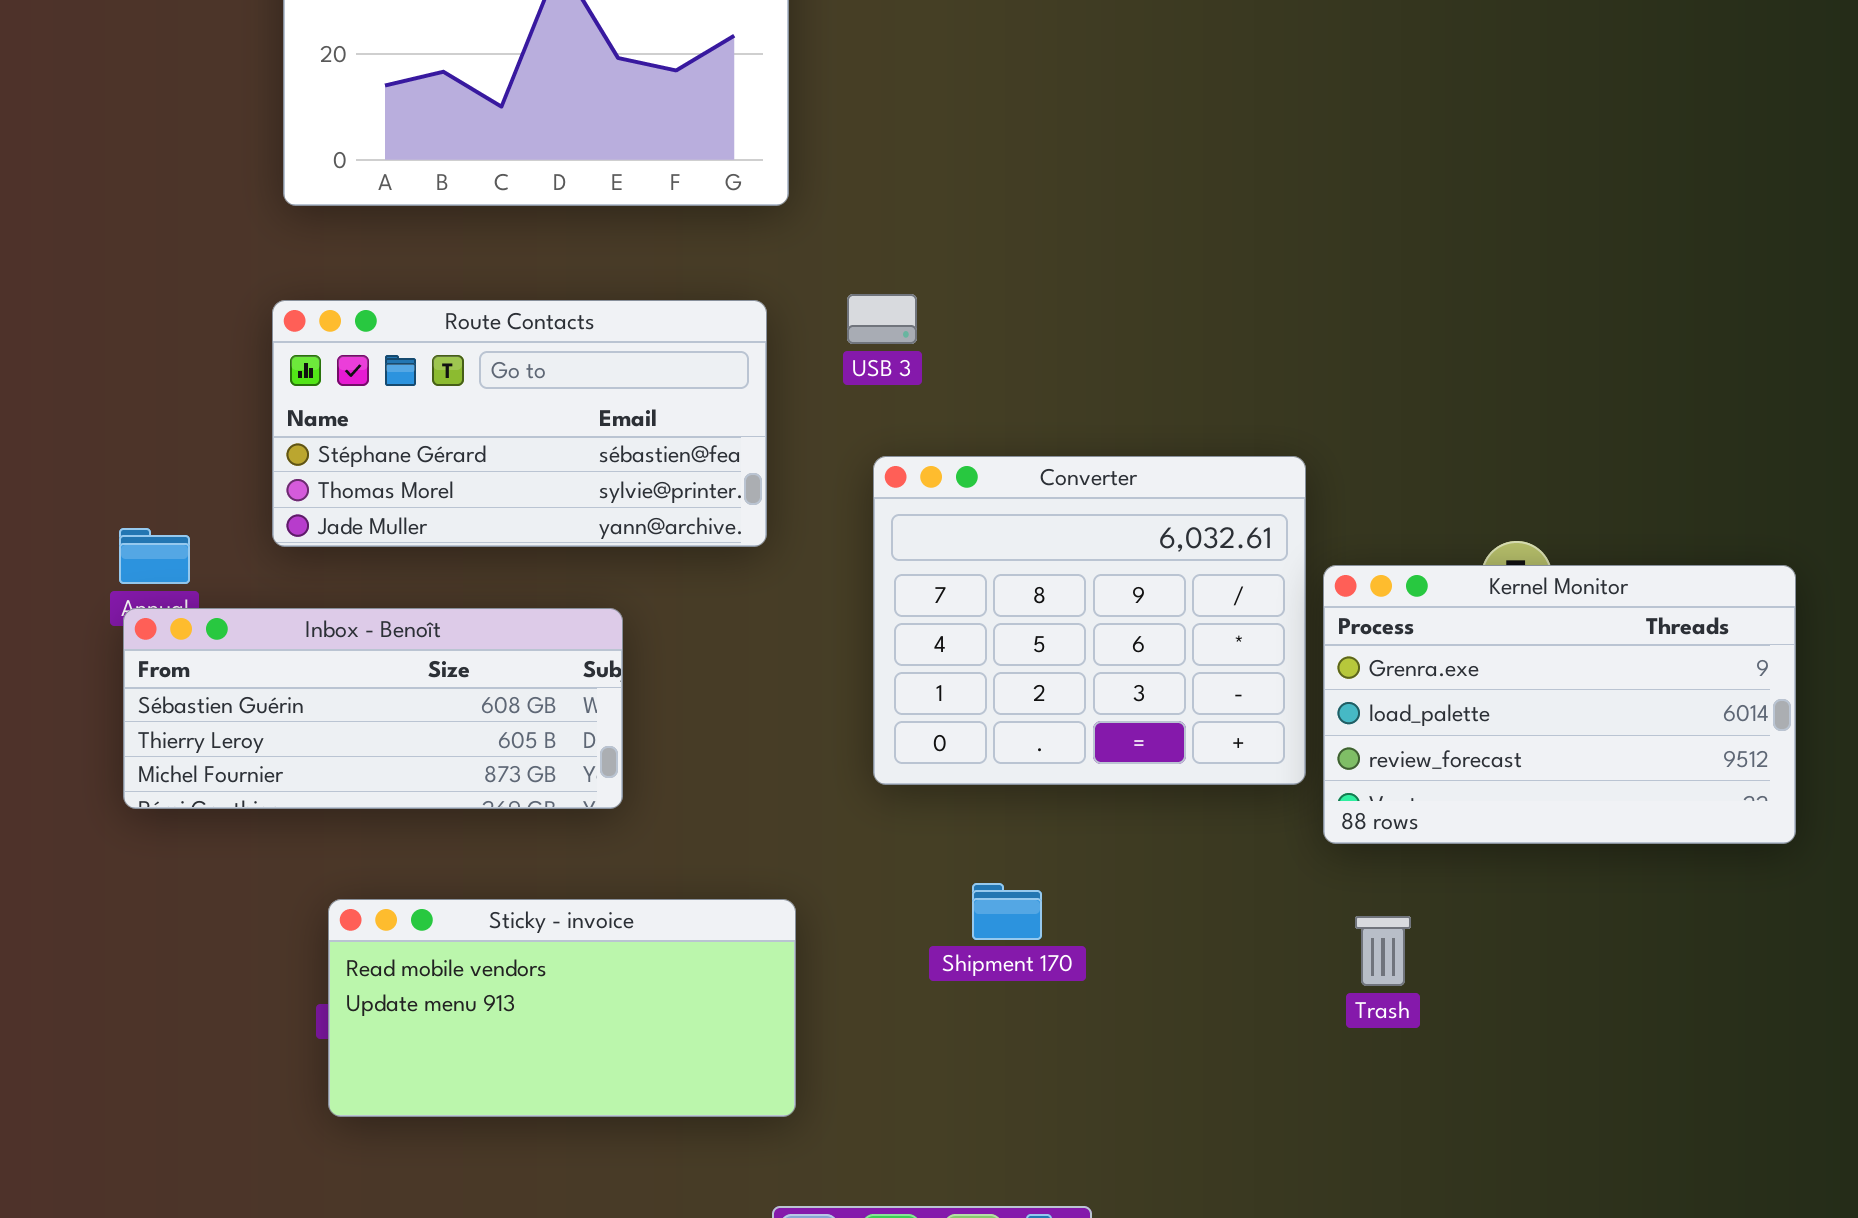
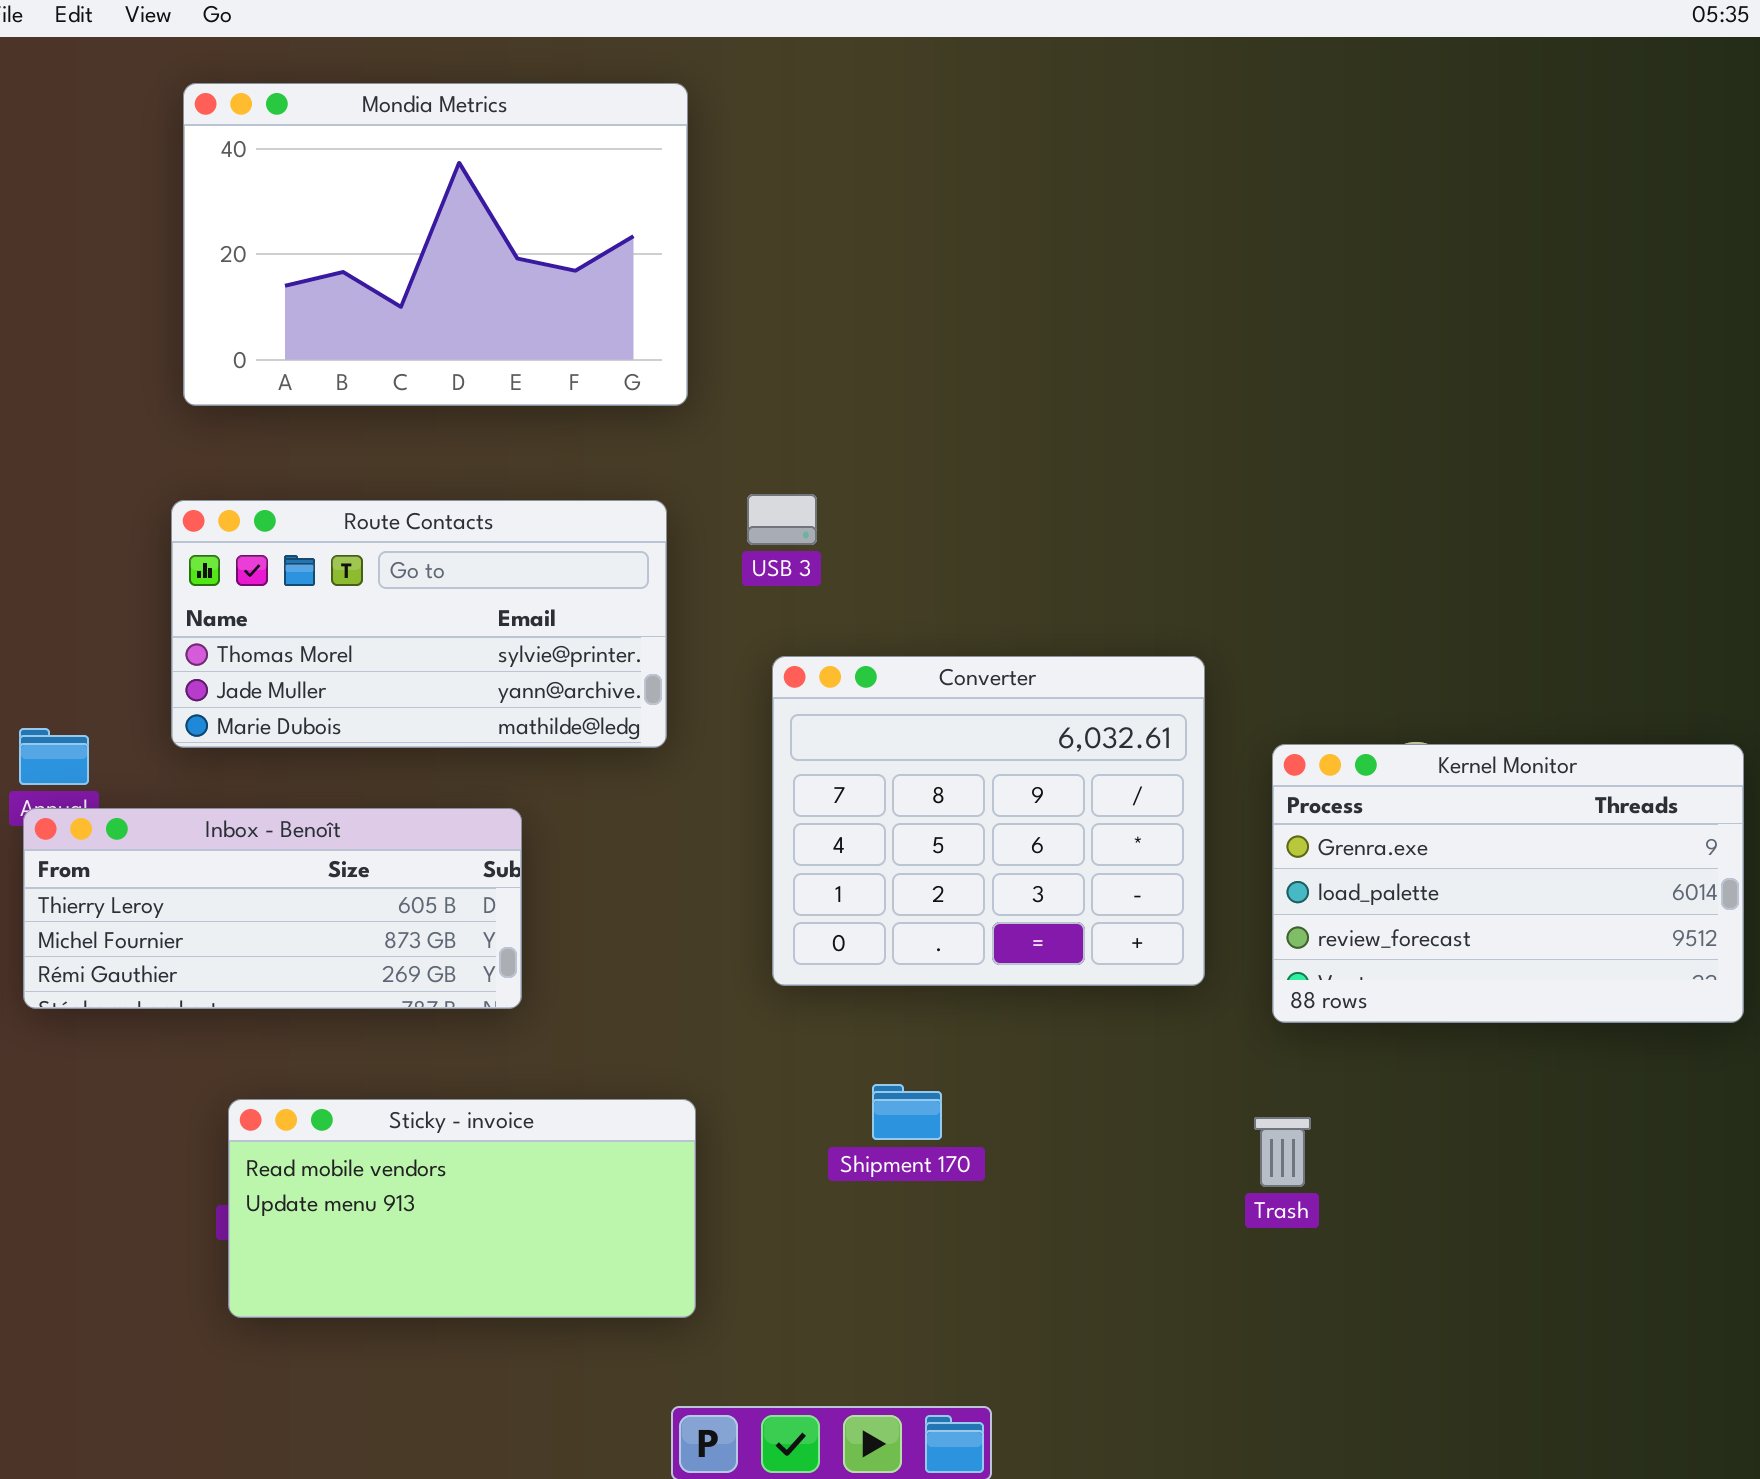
Route Contacts: [272,300,767,547] -> [171,500,667,748], scrolled down 1 row
Kernel Monitor: [1323,565,1796,844] -> [1272,744,1744,1023], moved
Inbox - Benoît: [123,608,623,809] -> [23,808,522,1009], scrolled down 1 row

